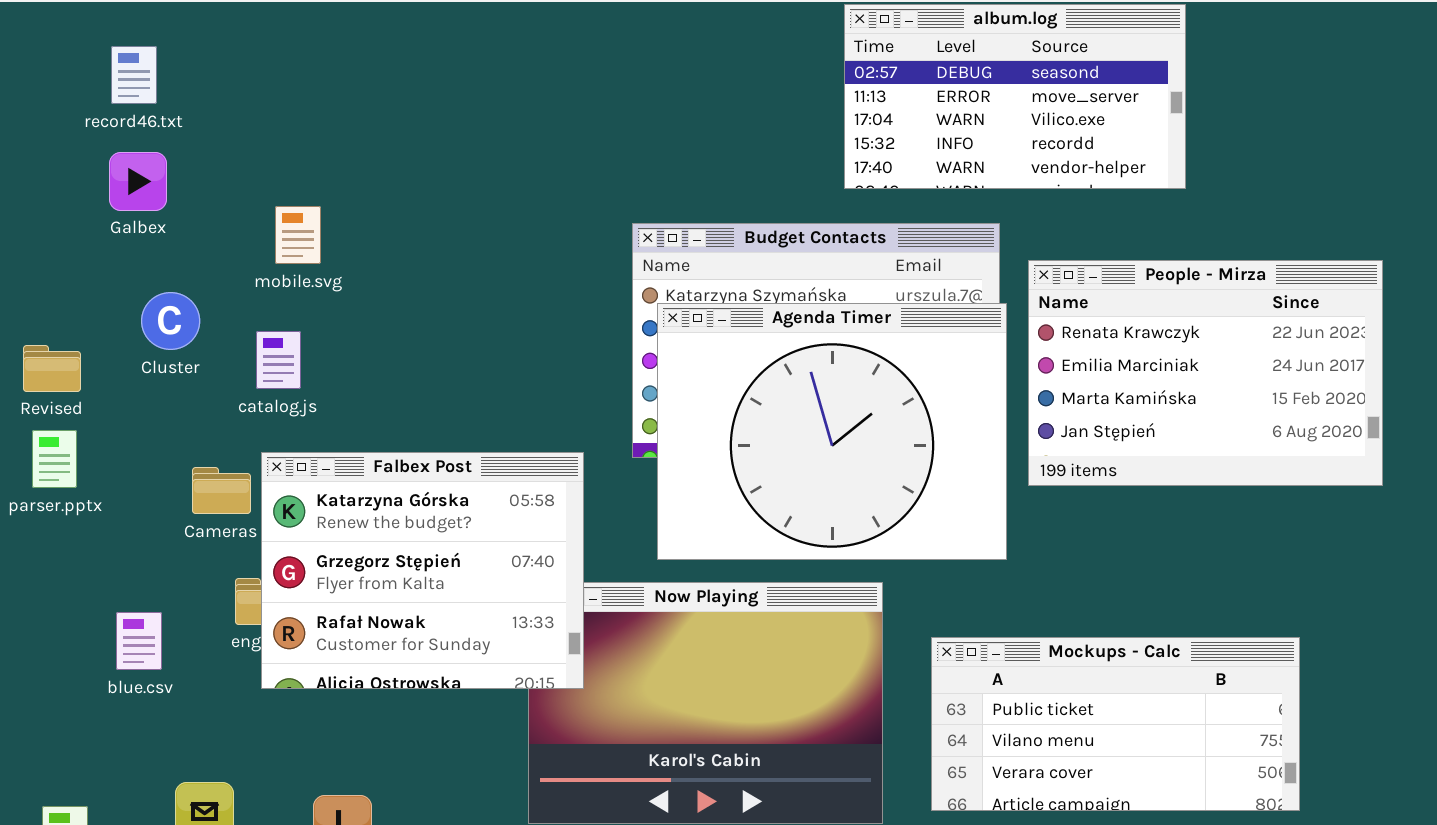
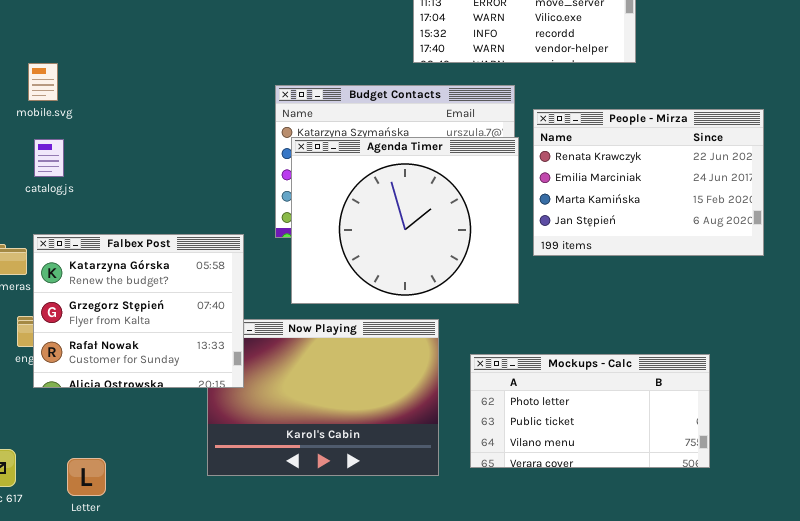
mobile.svg: [275,206,321,264] -> [28,63,58,101], moved
catalog.js: [256,331,301,389] -> [34,139,64,177], moved
Mockups - Calc: [931,637,1300,811] -> [470,354,710,468], scrolled up 1 row

